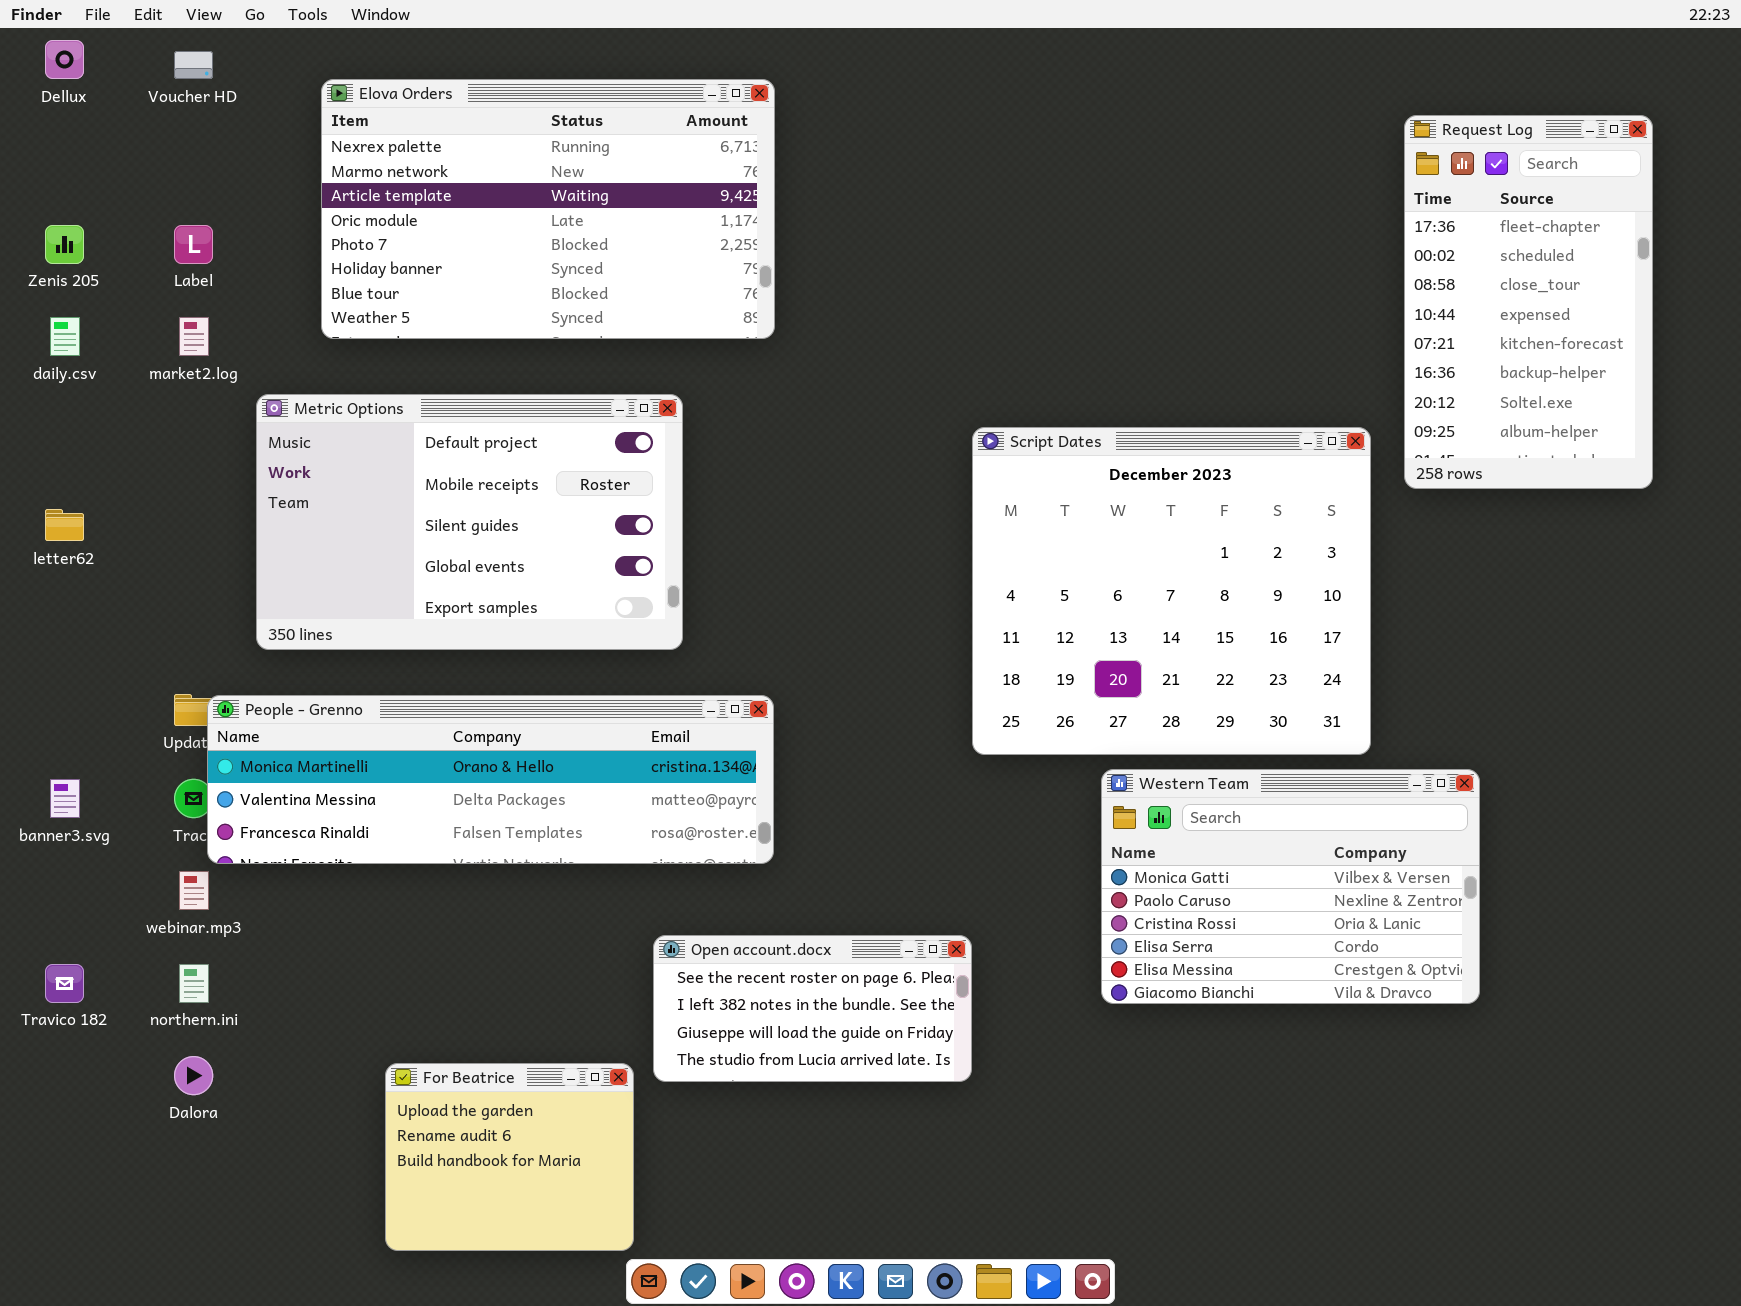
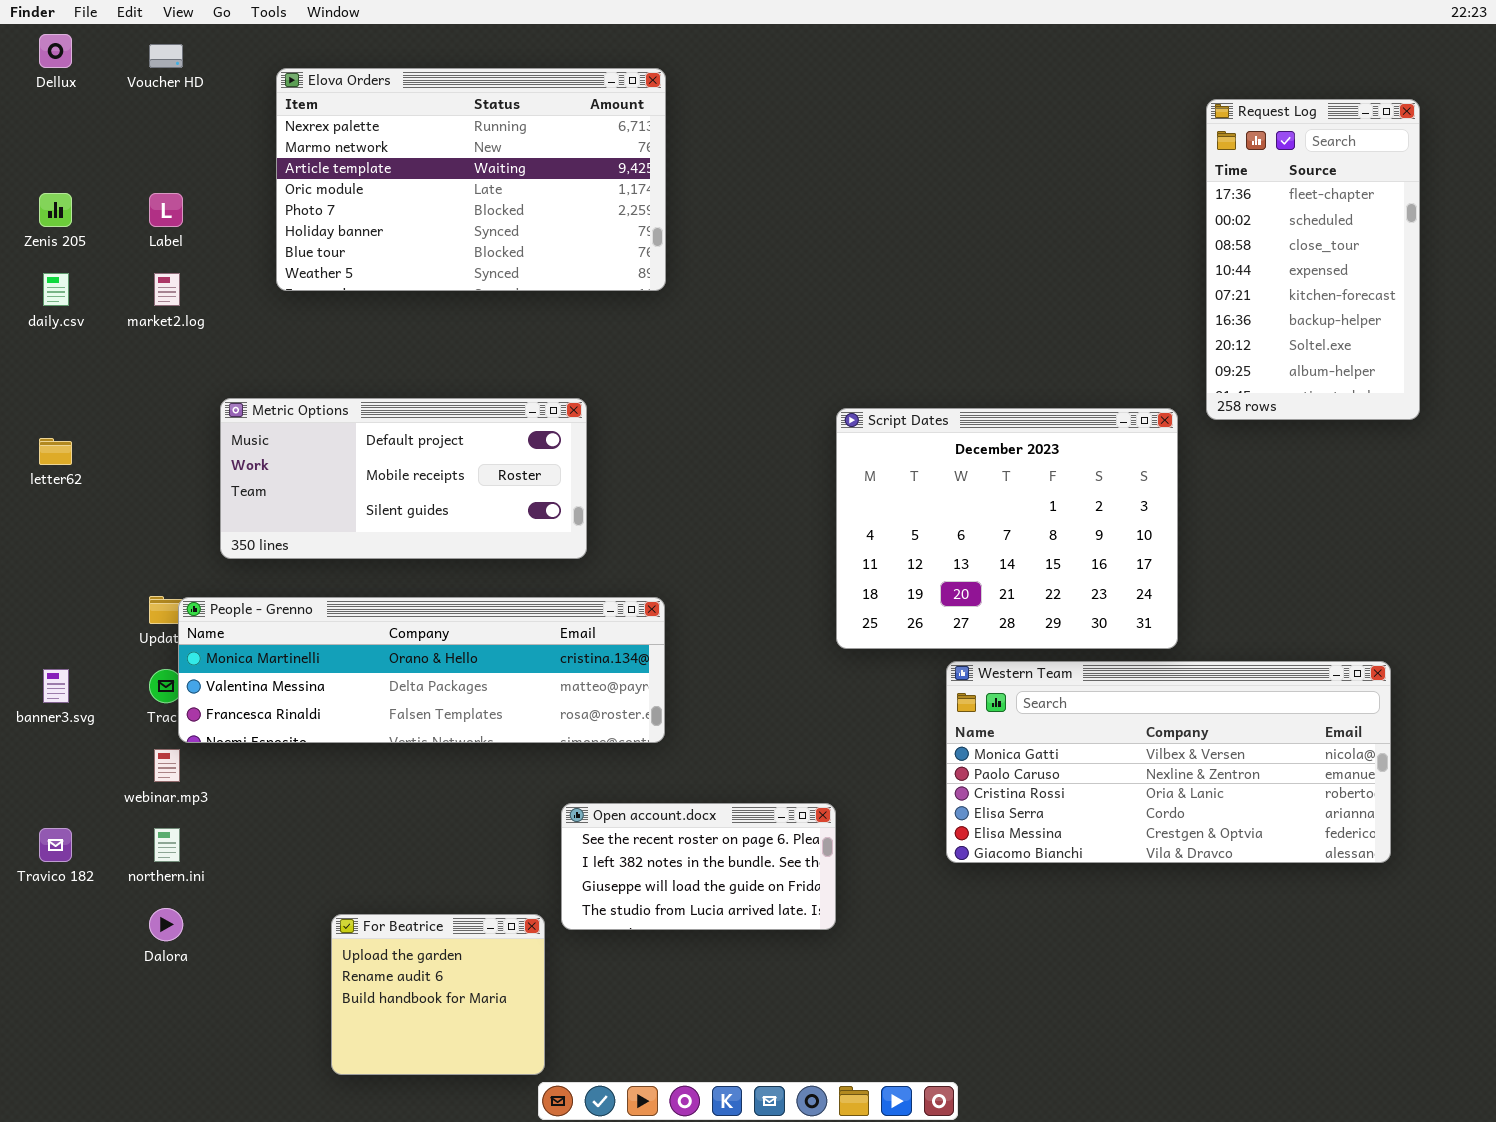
Metric Options: [256,394,683,650] -> [220,398,587,559], resized
Script Dates: [972,427,1371,755] -> [836,408,1178,649], resized
Western Team: [1101,769,1480,1004] -> [946,661,1391,863], resized

